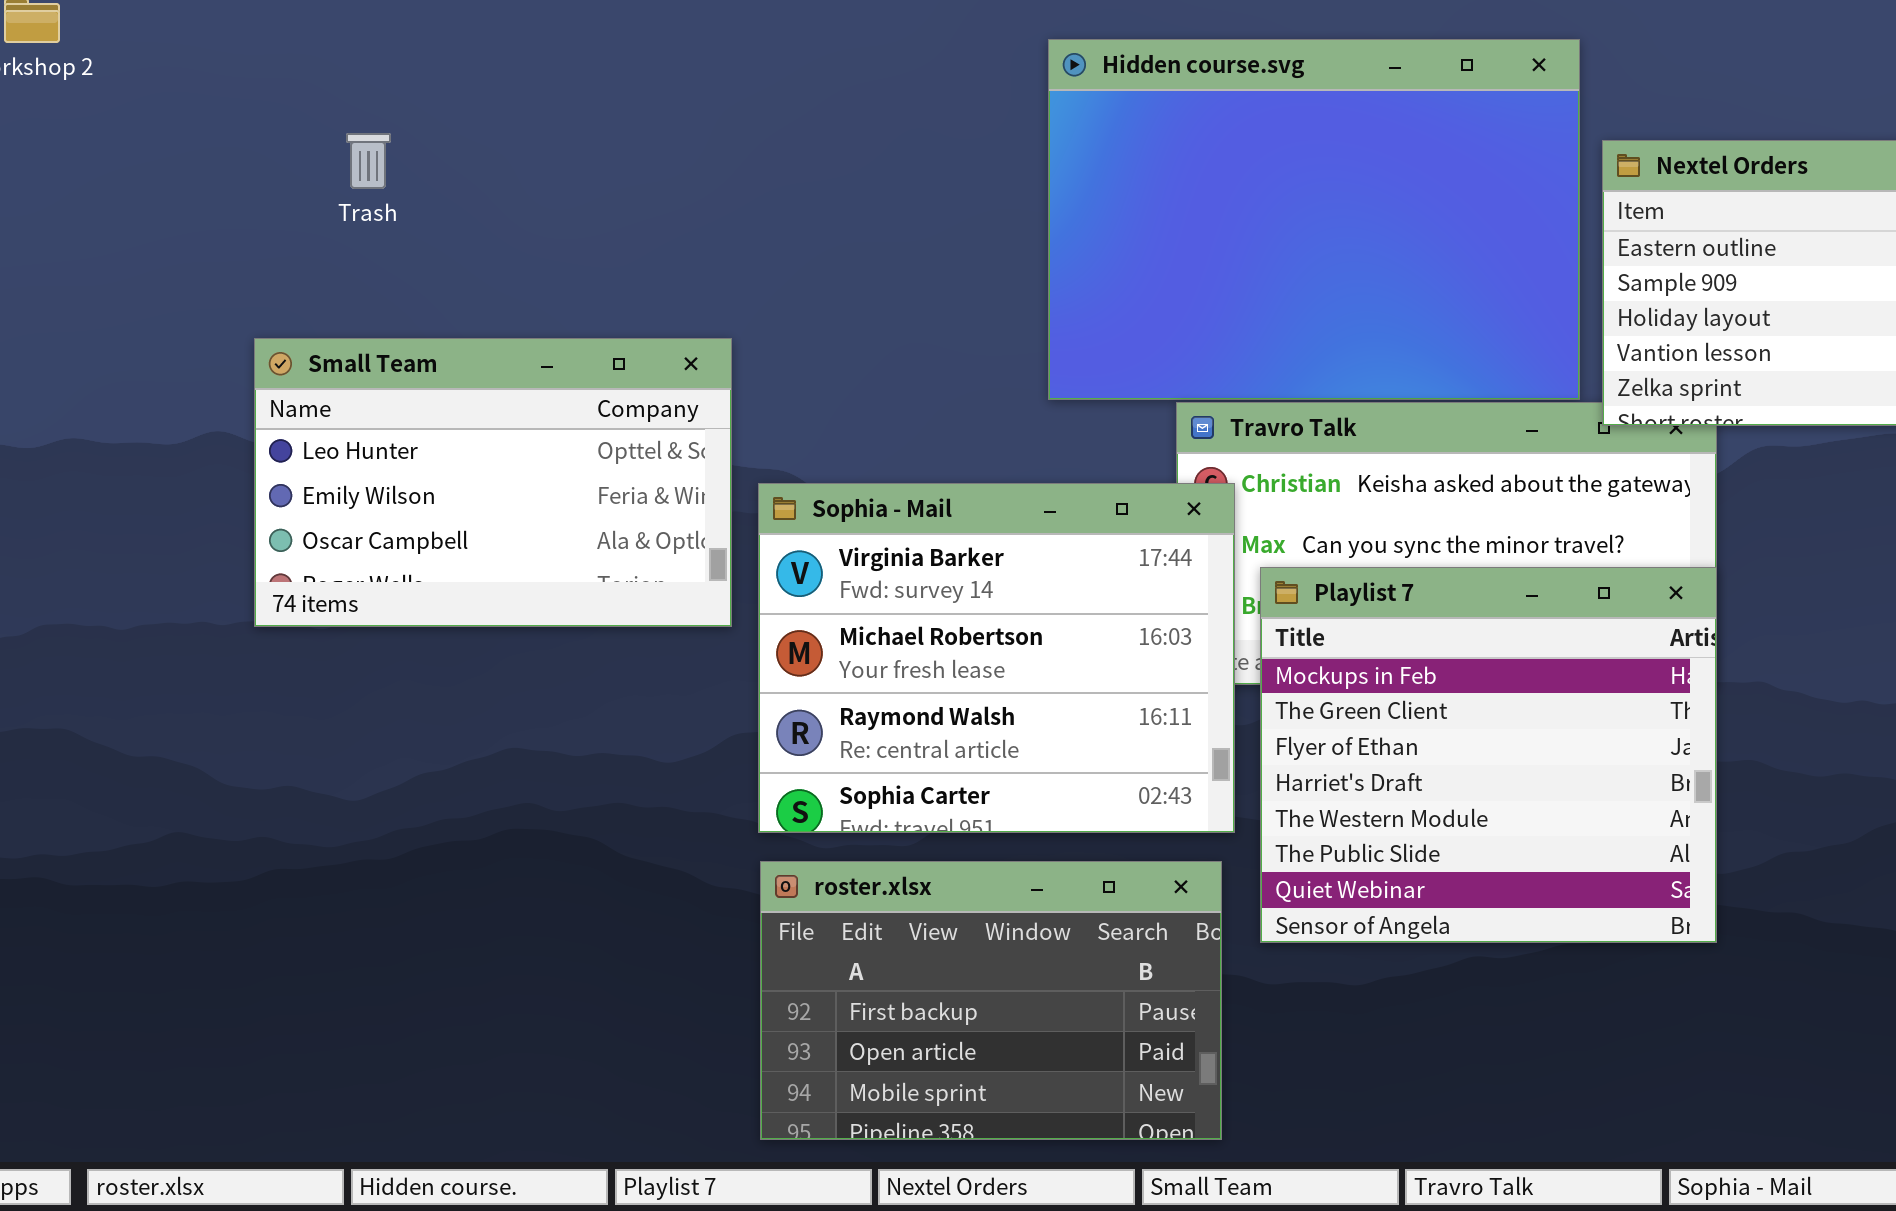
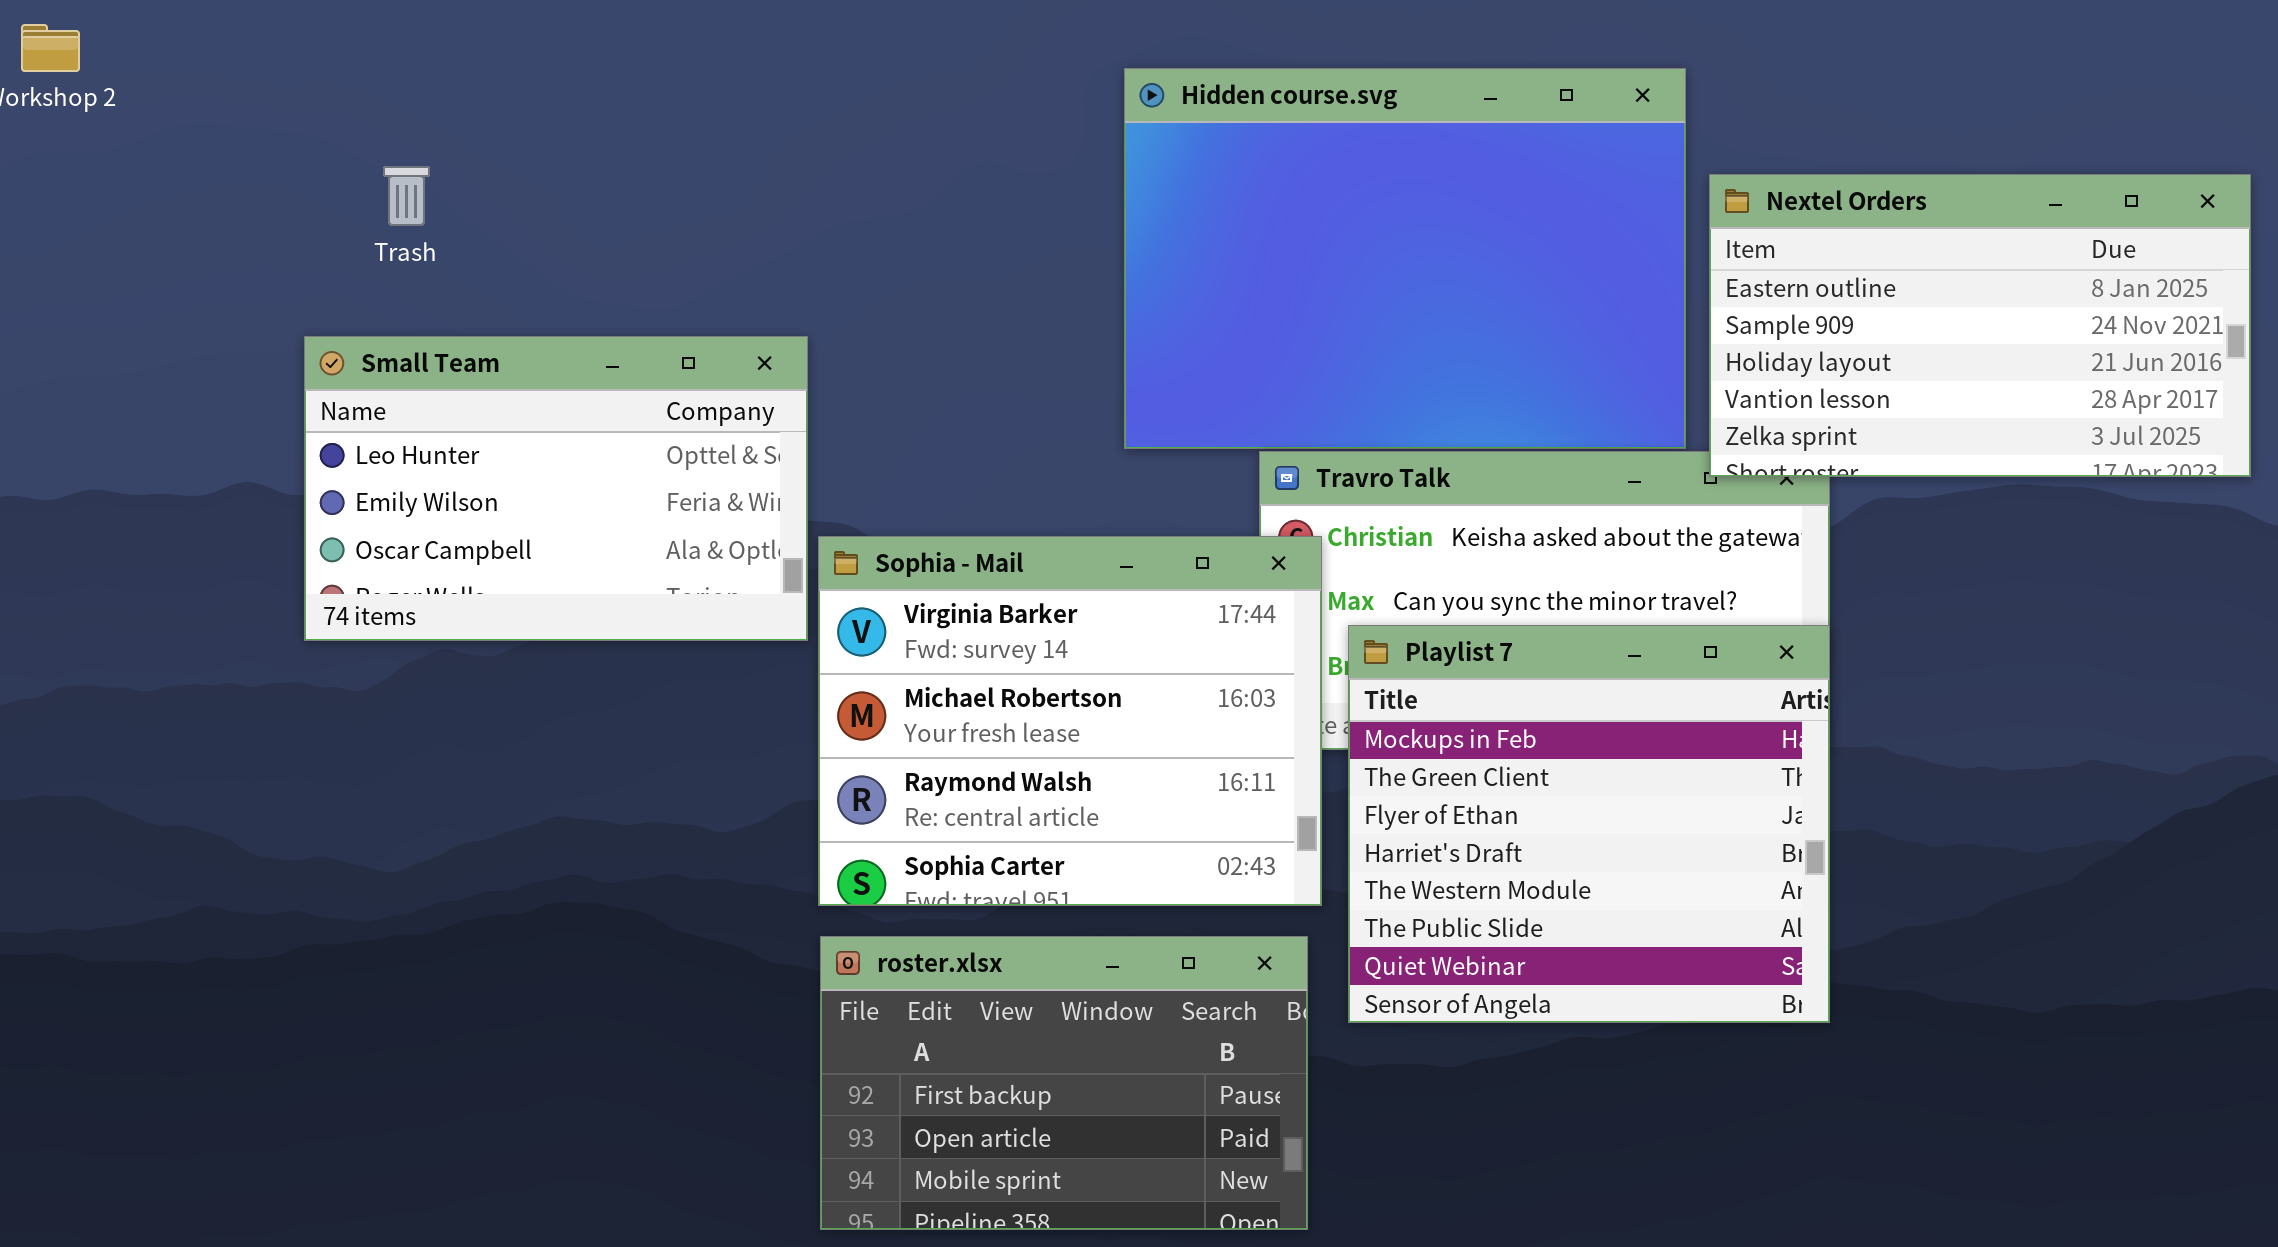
Small Team: [254,338,732,627] -> [304,336,808,641], moved

